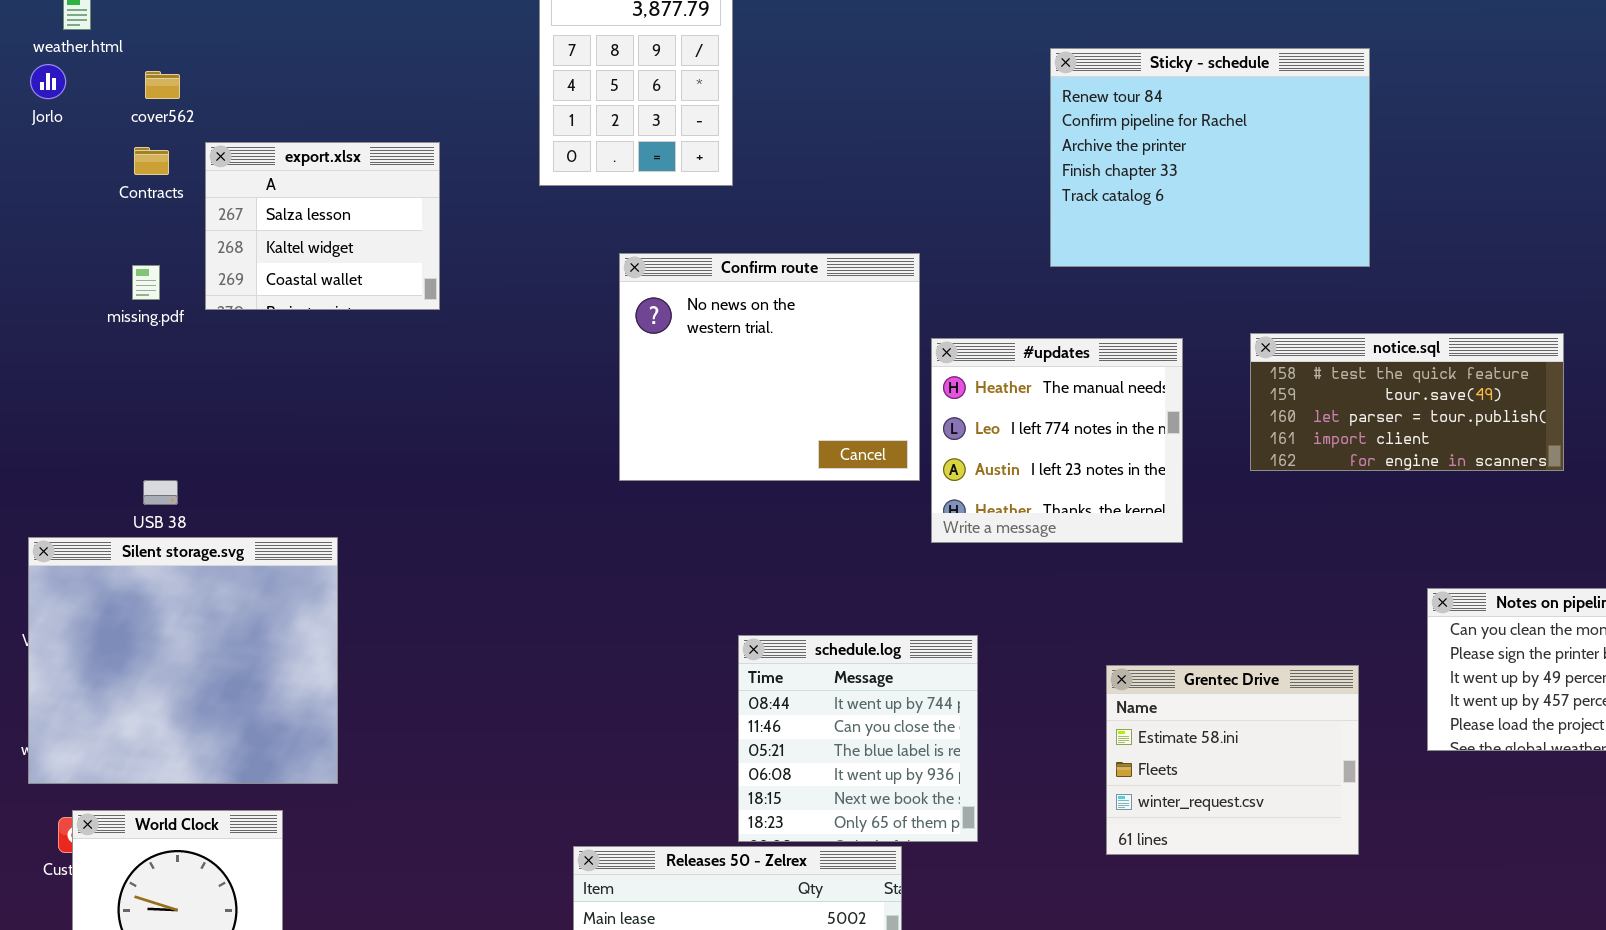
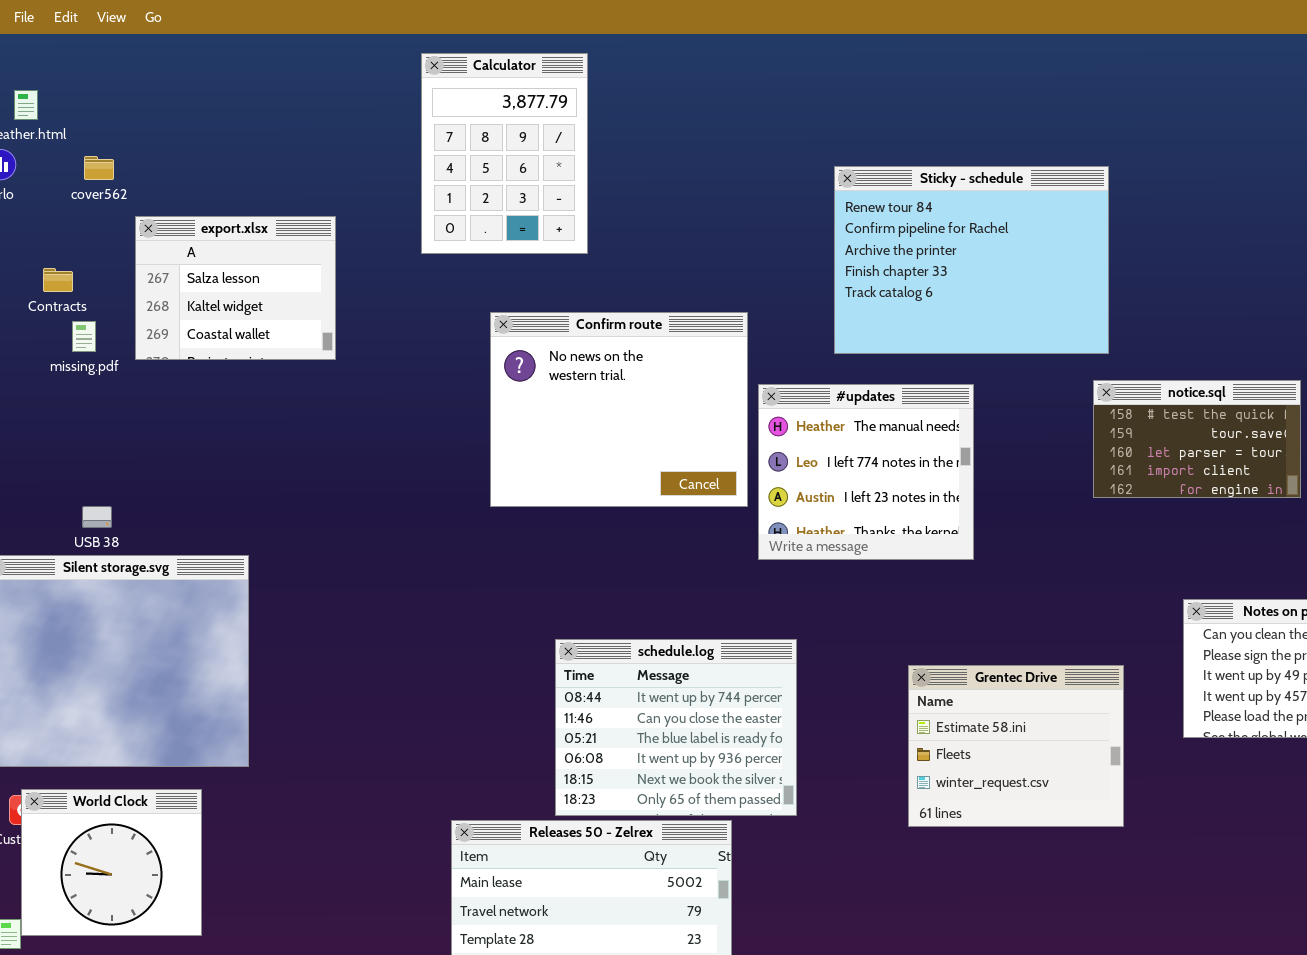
Sticky - schedule: [1050,48,1370,267] -> [834,166,1109,354], moved
Contracts: [134,147,169,175] -> [43,268,73,292], moved
notice.sql: [1250,333,1564,471] -> [1093,380,1301,498], resized
schedule.log: [738,635,978,842] -> [555,639,797,816], resized

